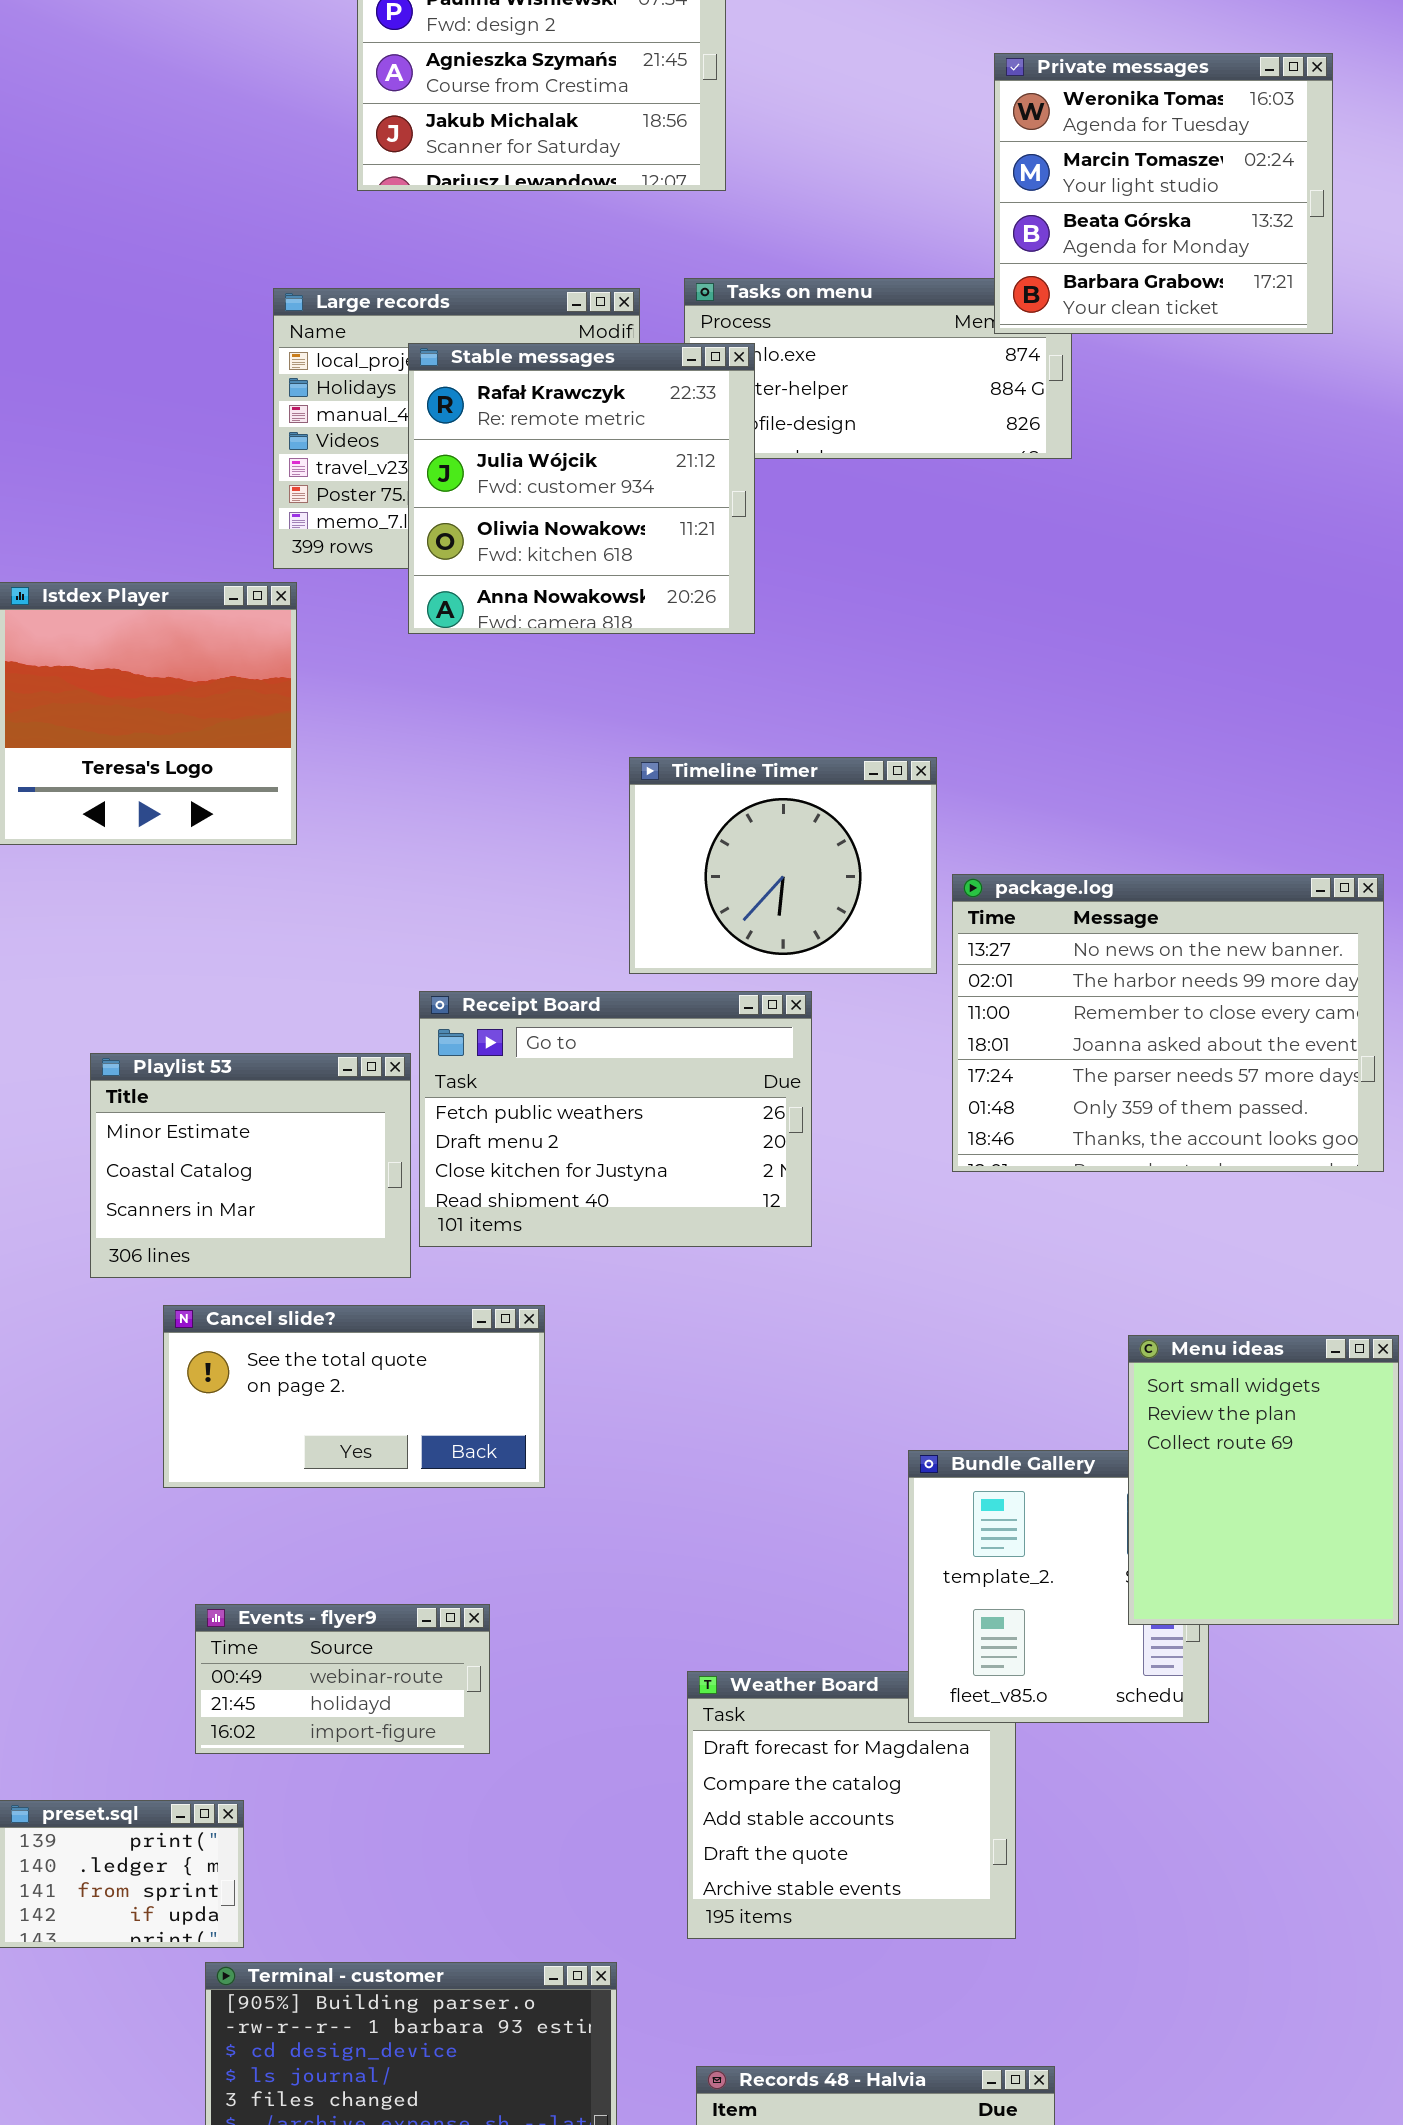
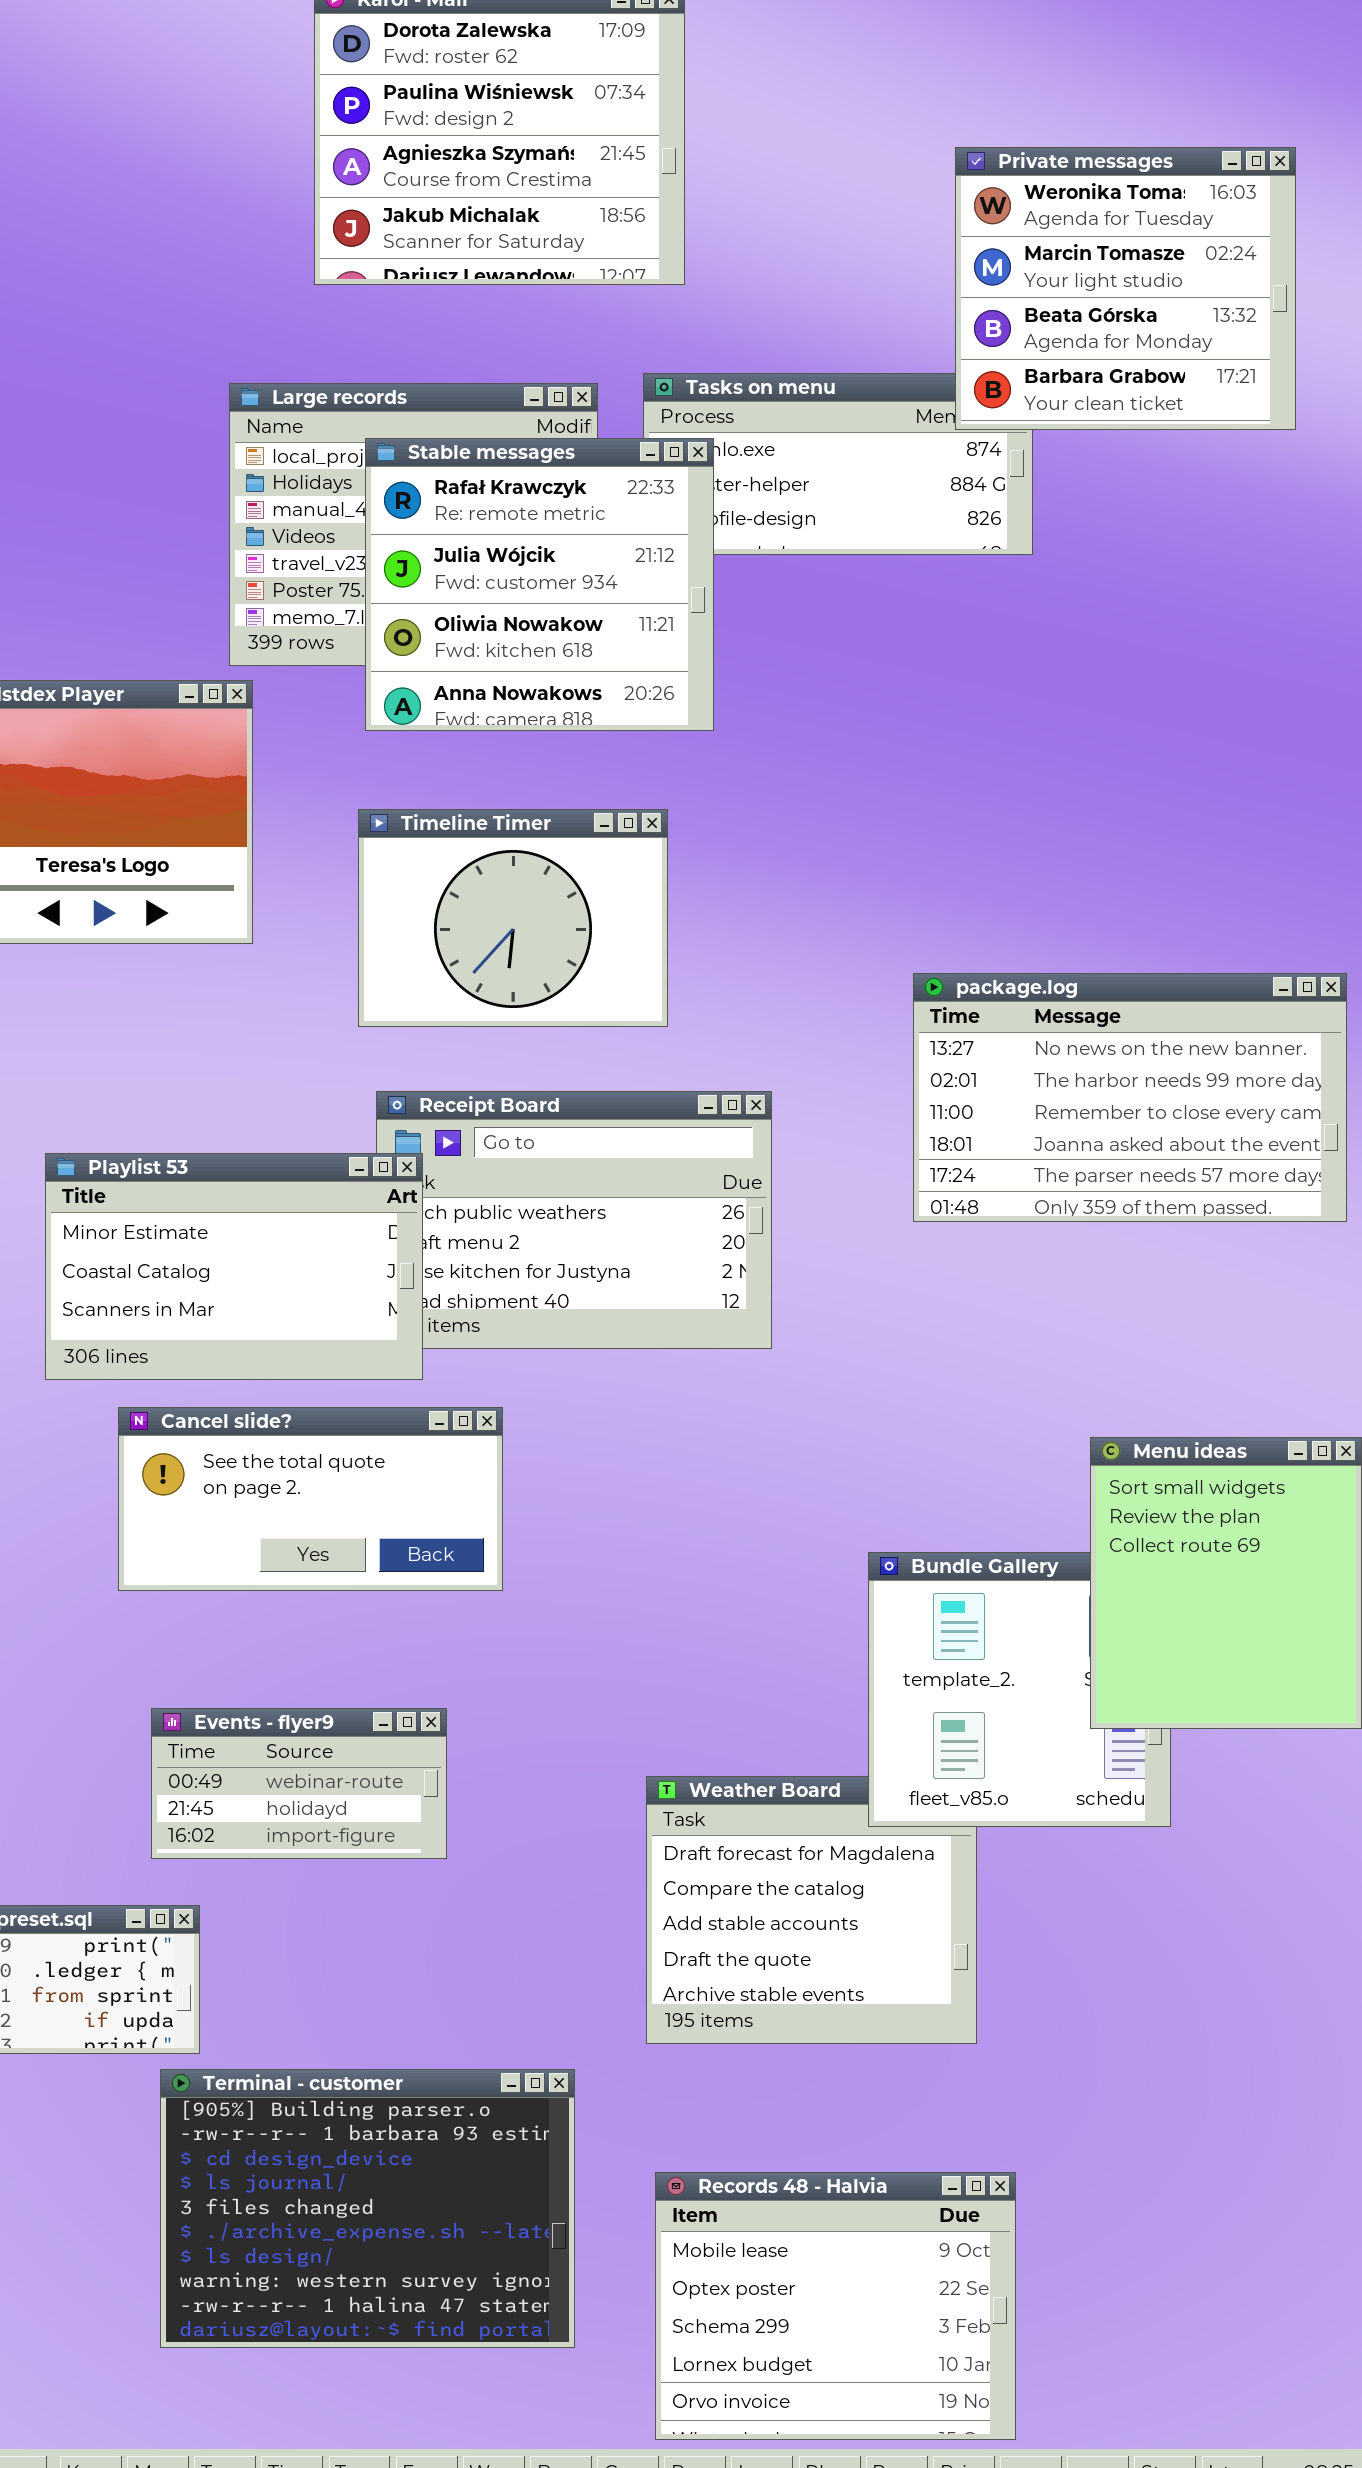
Timeline Timer: [629,757,937,974] -> [358,809,668,1027], moved
package.log: [952,874,1384,1172] -> [913,973,1347,1222], resized
Playlist 53: [90,1053,411,1278] -> [45,1153,423,1380], resized

